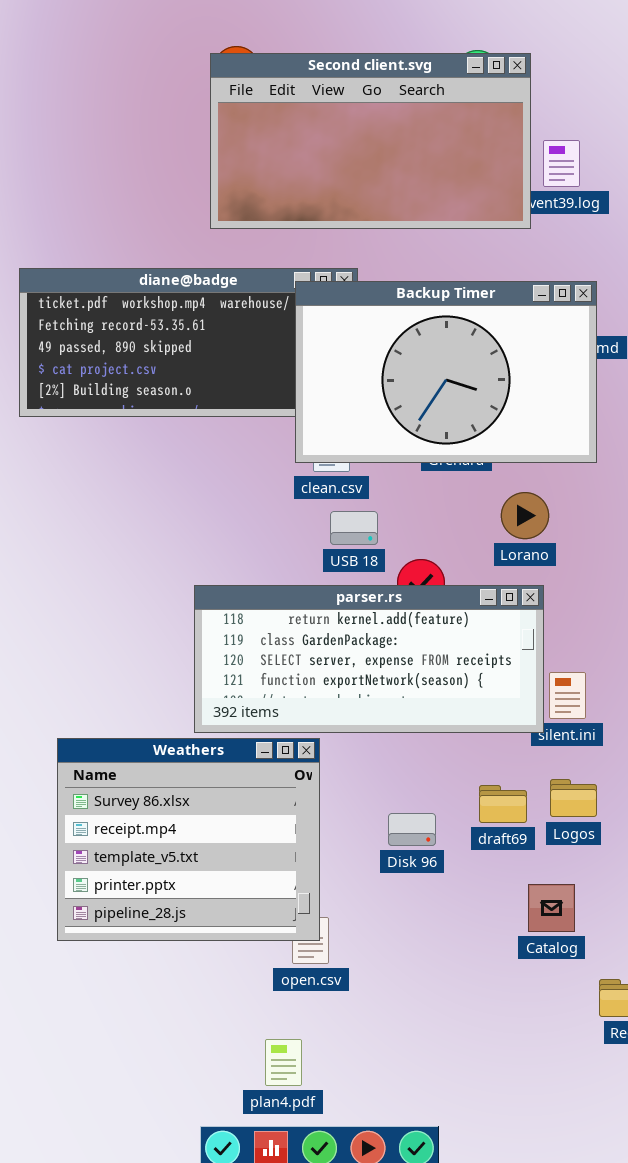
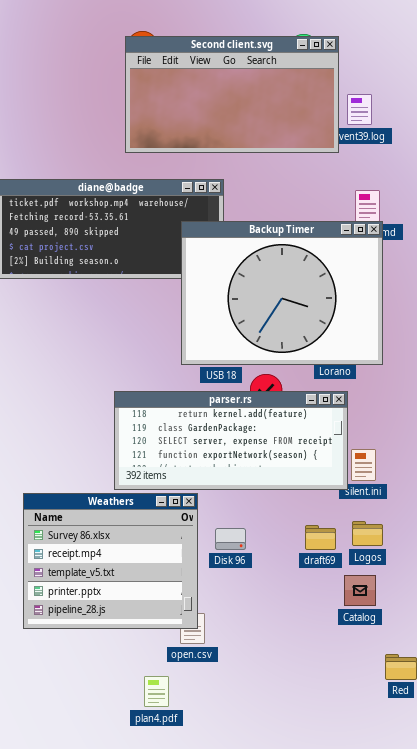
Backup Timer: [295,281,597,463] -> [181,221,383,365], moved, resized
Disk 96: [388,813,436,846] -> [215,528,246,550], moved
Catalog: [528,884,575,932] -> [344,575,376,606], moved
plan4.pdf: [265,1039,302,1086] -> [144,676,169,707], moved

